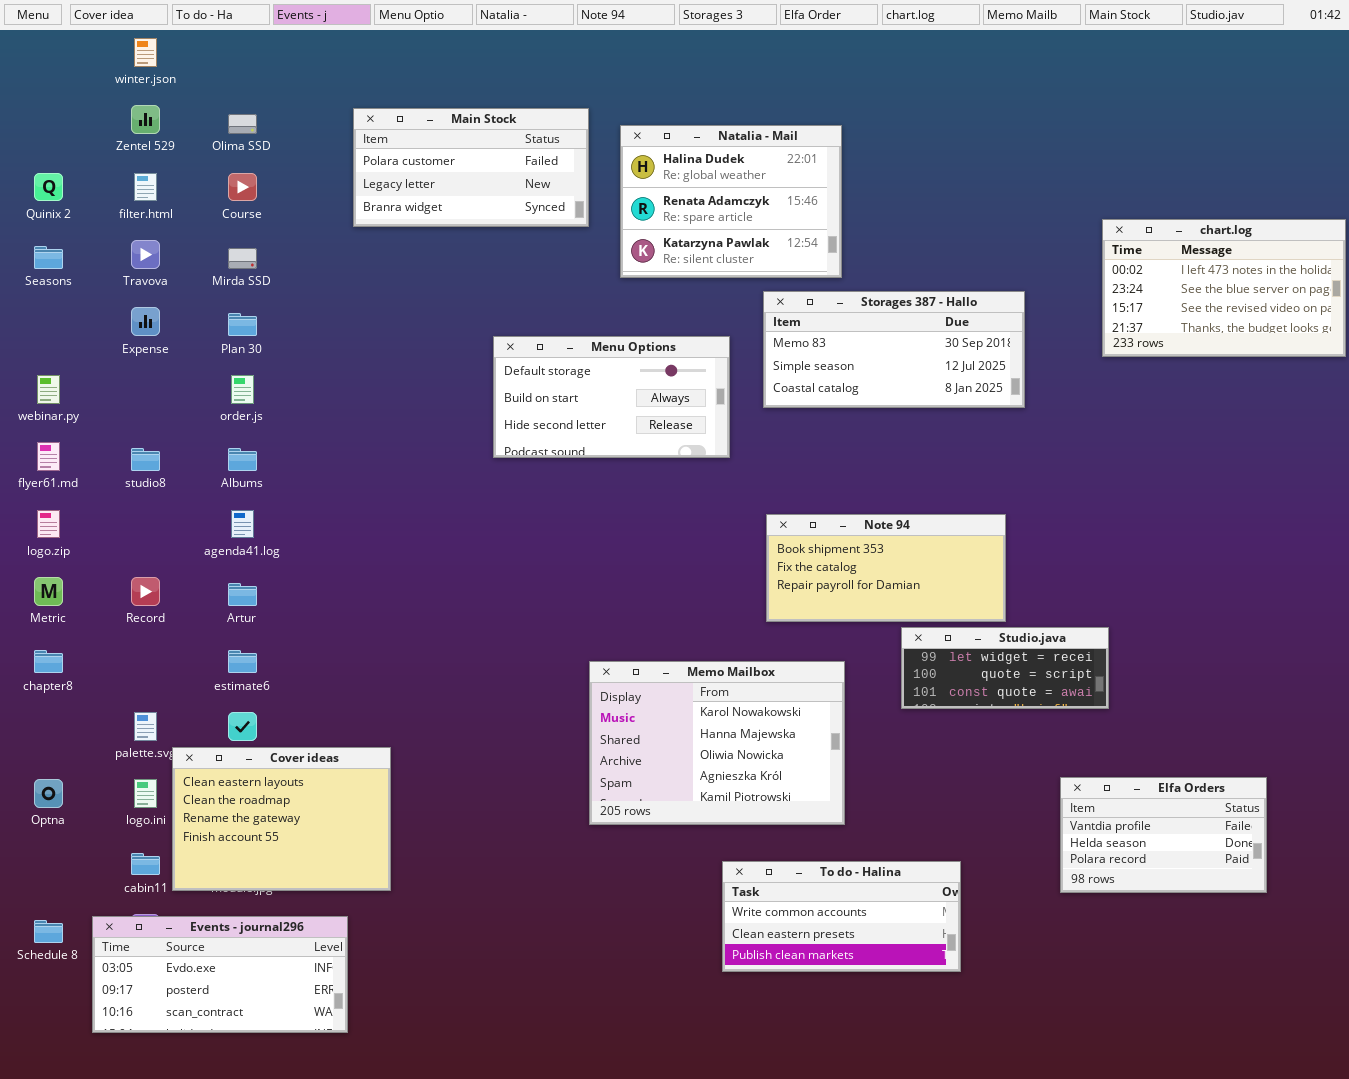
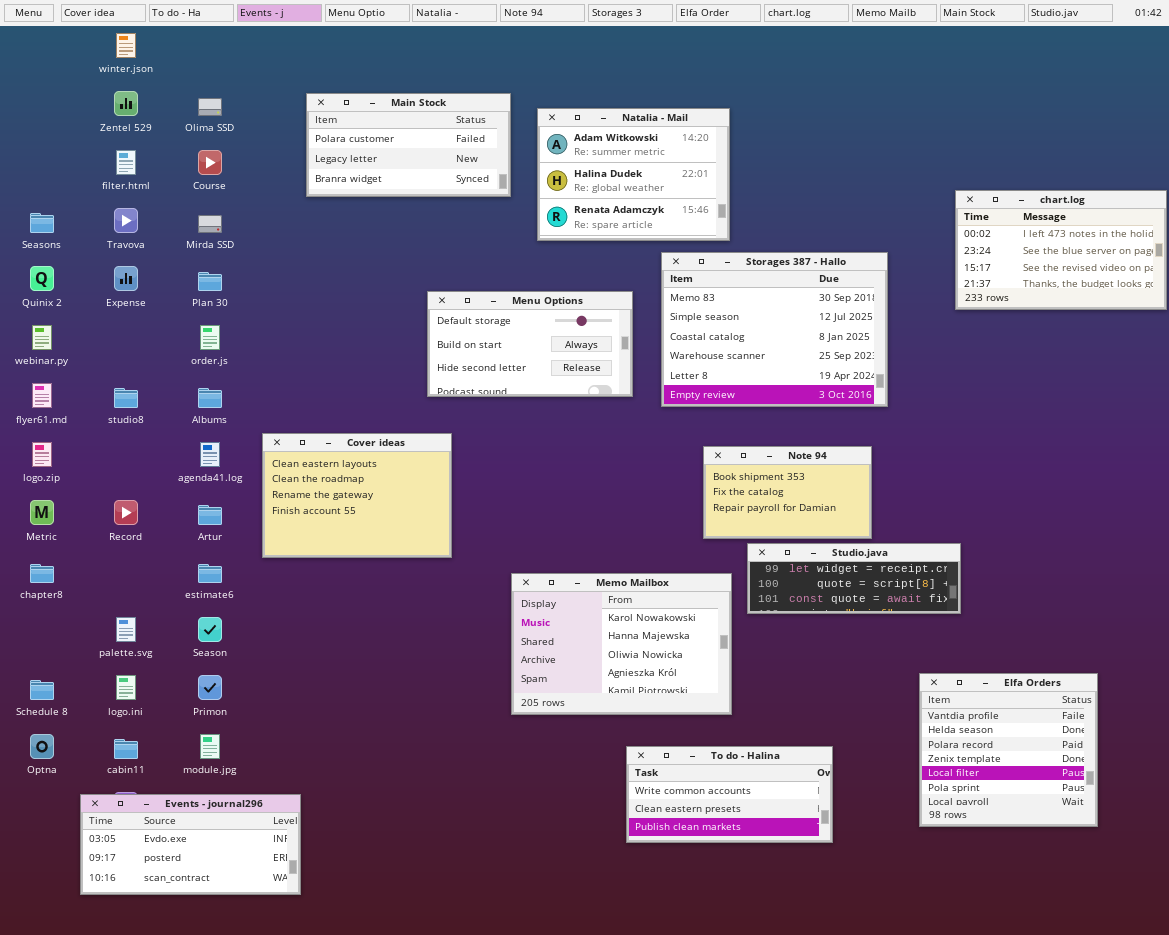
Natalia - Mail: [620,125,842,278] -> [537,108,730,241], scrolled up 1 row
Quinix 2: [34,173,63,201] -> [30,266,54,291], moved
Storages 387 - Hallo: [763,291,1025,408] -> [661,252,888,407], resized
Note 94: [766,514,1006,622] -> [703,446,872,539], resized
Studio.java: [901,627,1109,709] -> [747,543,961,614], resized
Cover ideas: [172,747,391,891] -> [262,433,452,558], moved
Elfa Orders: [1060,777,1267,893] -> [919,673,1098,827], resized
Optna: [34,779,63,808] -> [30,734,54,759], moved
Schedule 8: [34,920,63,943] -> [30,680,54,700], moved

